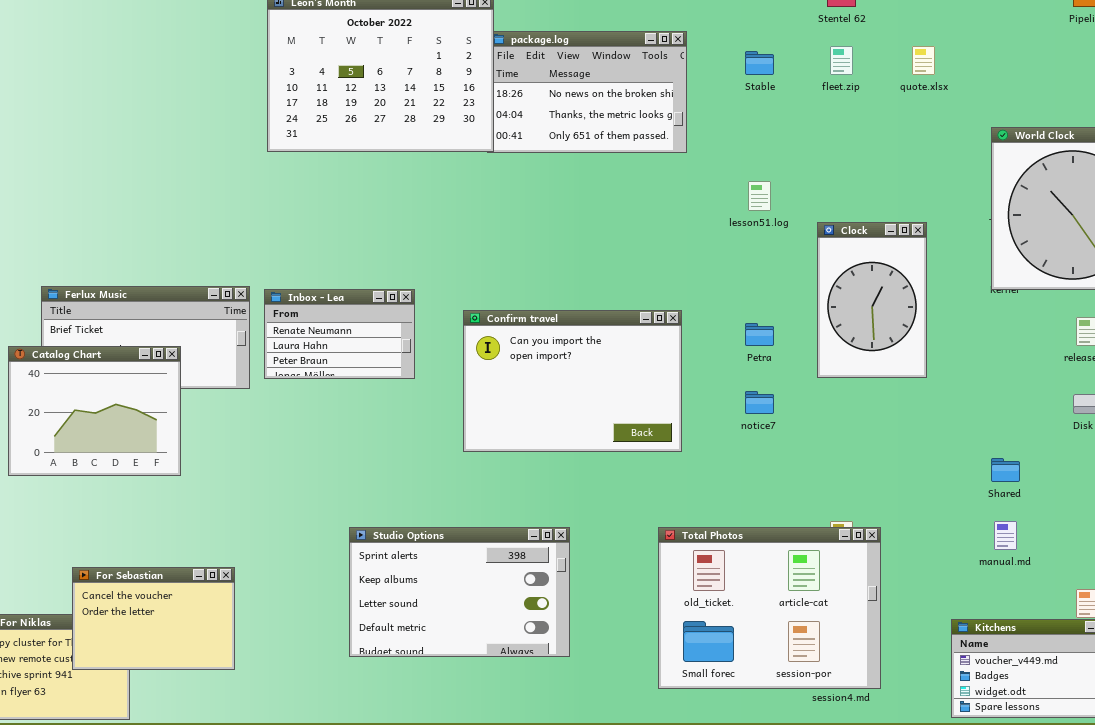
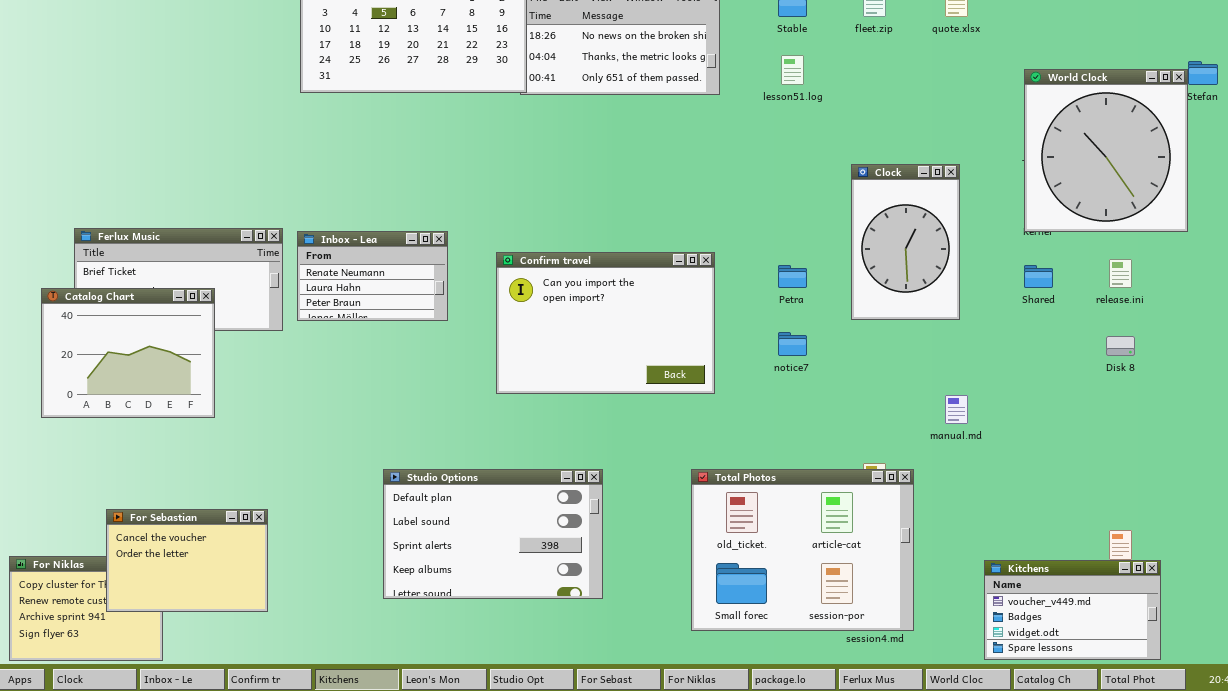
lesson51.log: [748,181,771,211] -> [781,55,804,85], moved
Shared: [991,458,1020,482] -> [1024,265,1053,288], moved
manual.md: [994,521,1017,550] -> [945,395,968,424], moved
Studio Options: [349,527,570,657] -> [383,469,603,599], scrolled up 2 rows

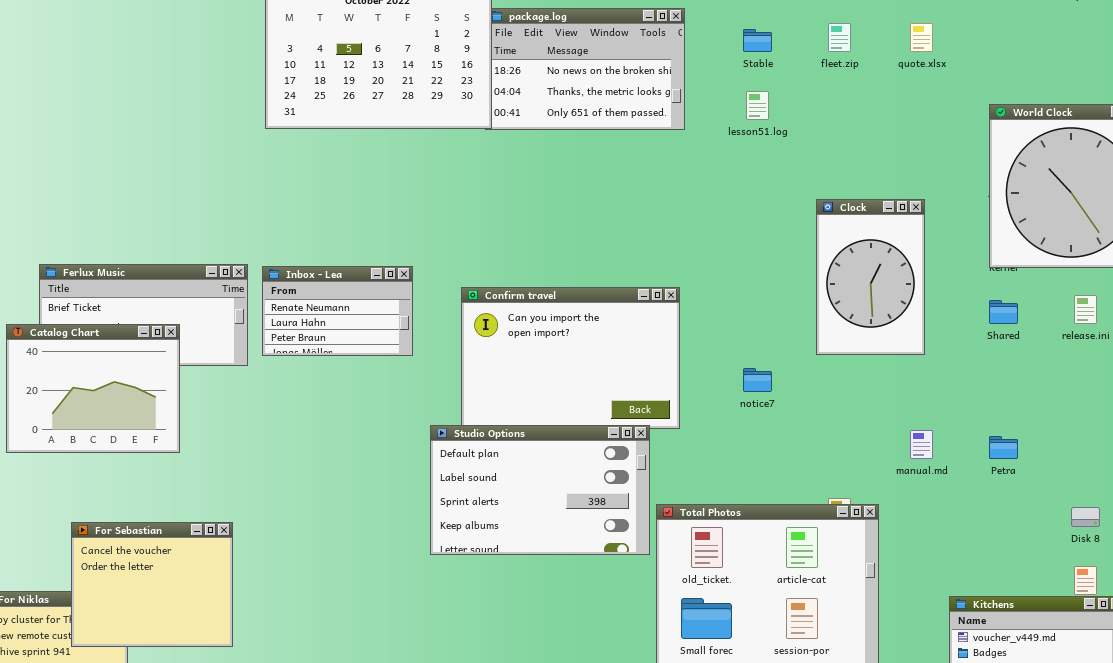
Petra: [778,265,807,288] -> [989,436,1018,459], moved
Disk 8: [1106,336,1135,356] -> [1071,507,1100,527], moved
Studio Options: [383,469,603,599] -> [430,425,650,555], moved
For Sebastian: [106,509,268,612] -> [71,522,233,647], resized

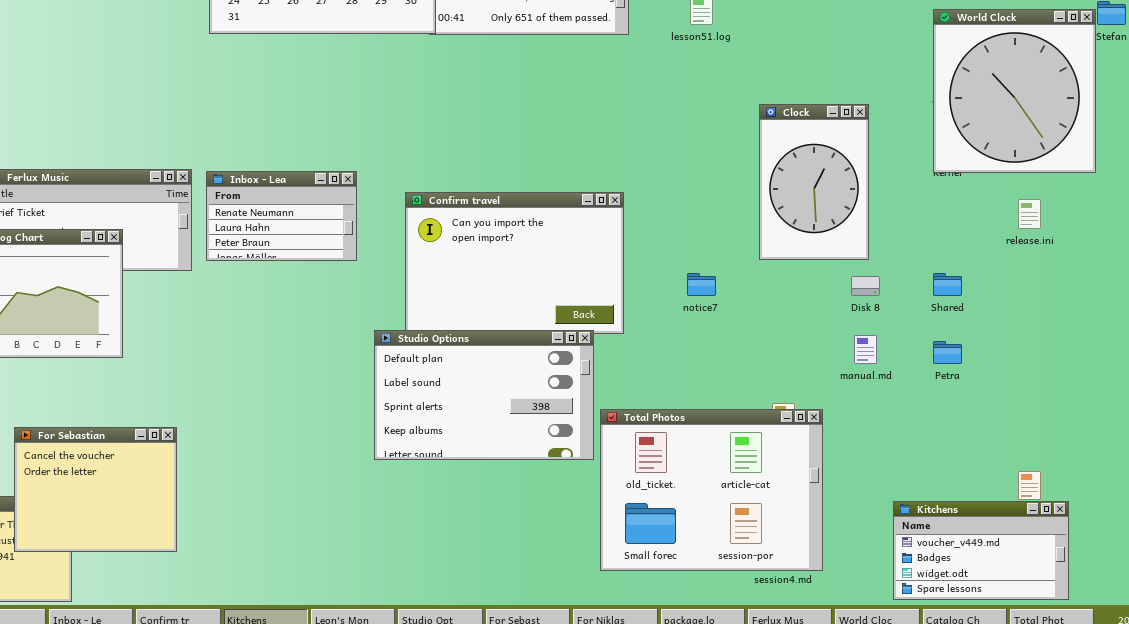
Shared: [989,300,1018,324] -> [933,273,962,296], moved
Disk 8: [1071,507,1100,527] -> [851,276,880,296], moved

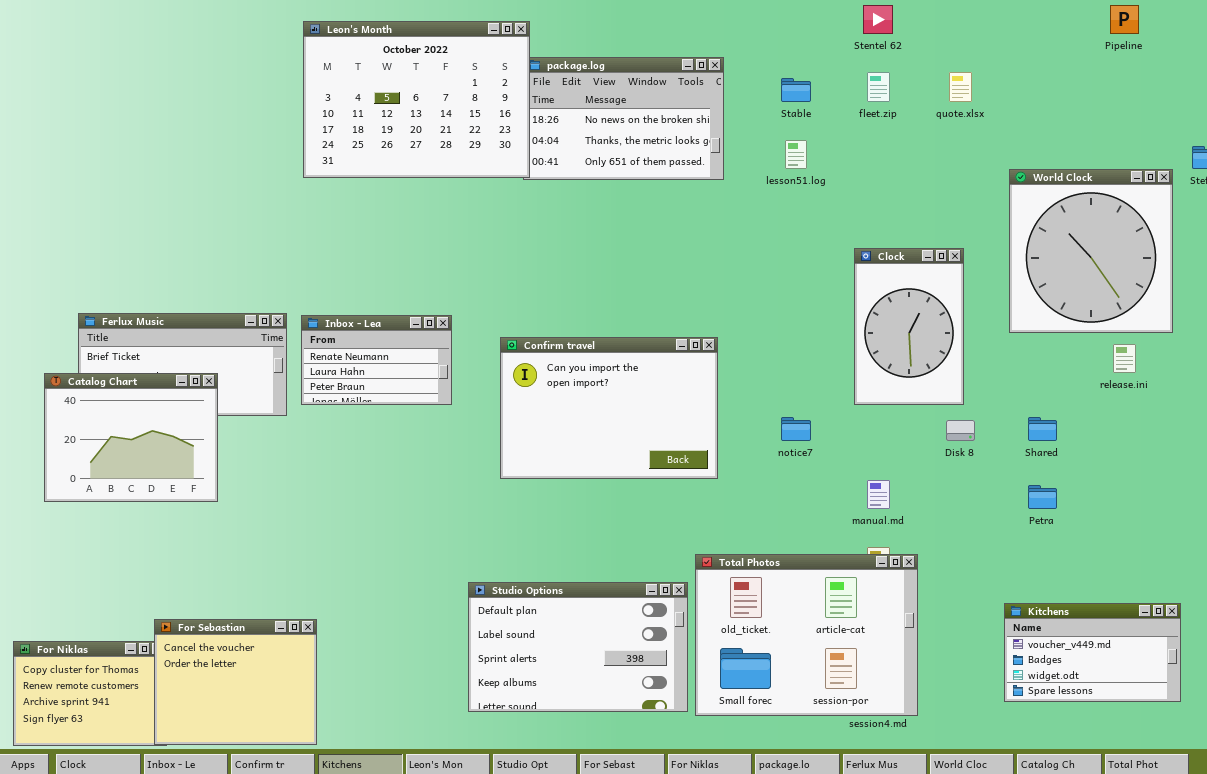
World Clock: [933,9,1096,173] -> [1009,169,1173,333], moved
Studio Options: [374,330,594,460] -> [468,582,688,712], moved
manual.md: [854,335,877,364] -> [867,480,890,509], moved
For Sebastian: [14,427,177,552] -> [154,619,317,745], moved
Kitchens: [893,501,1069,600] -> [1004,603,1181,702], moved

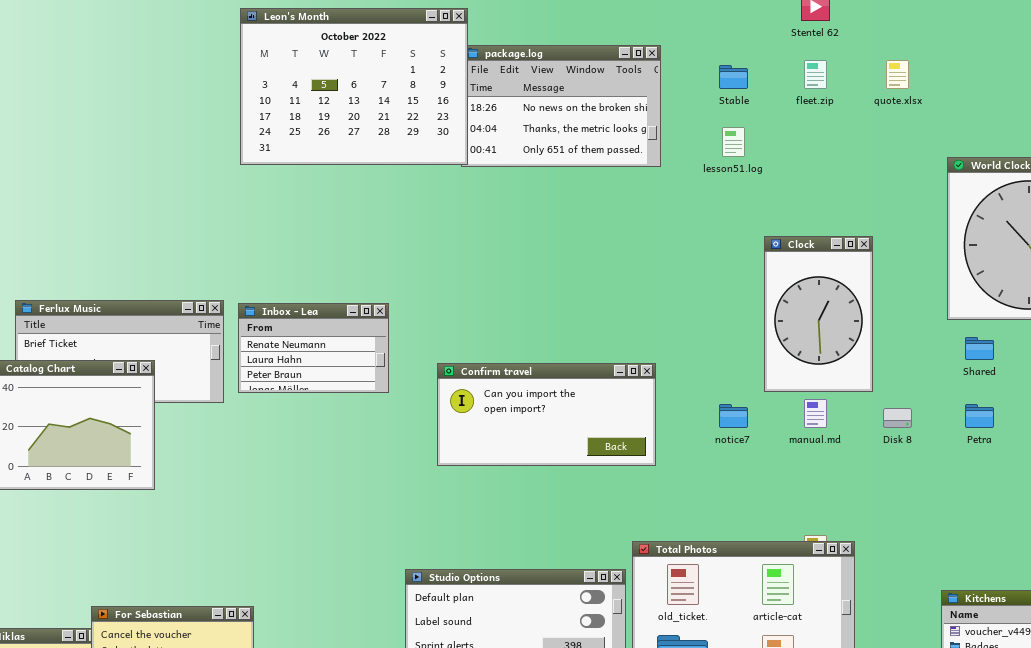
Clock: [854,248,964,405] -> [764,236,873,392], moved
Confirm travel: [500,337,718,479] -> [437,363,656,466], resized
Shared: [1028,417,1057,441] -> [965,337,994,360], moved
manual.md: [867,480,890,509] -> [804,399,827,428], moved
Petra: [1028,485,1057,509] -> [965,404,994,428], moved

